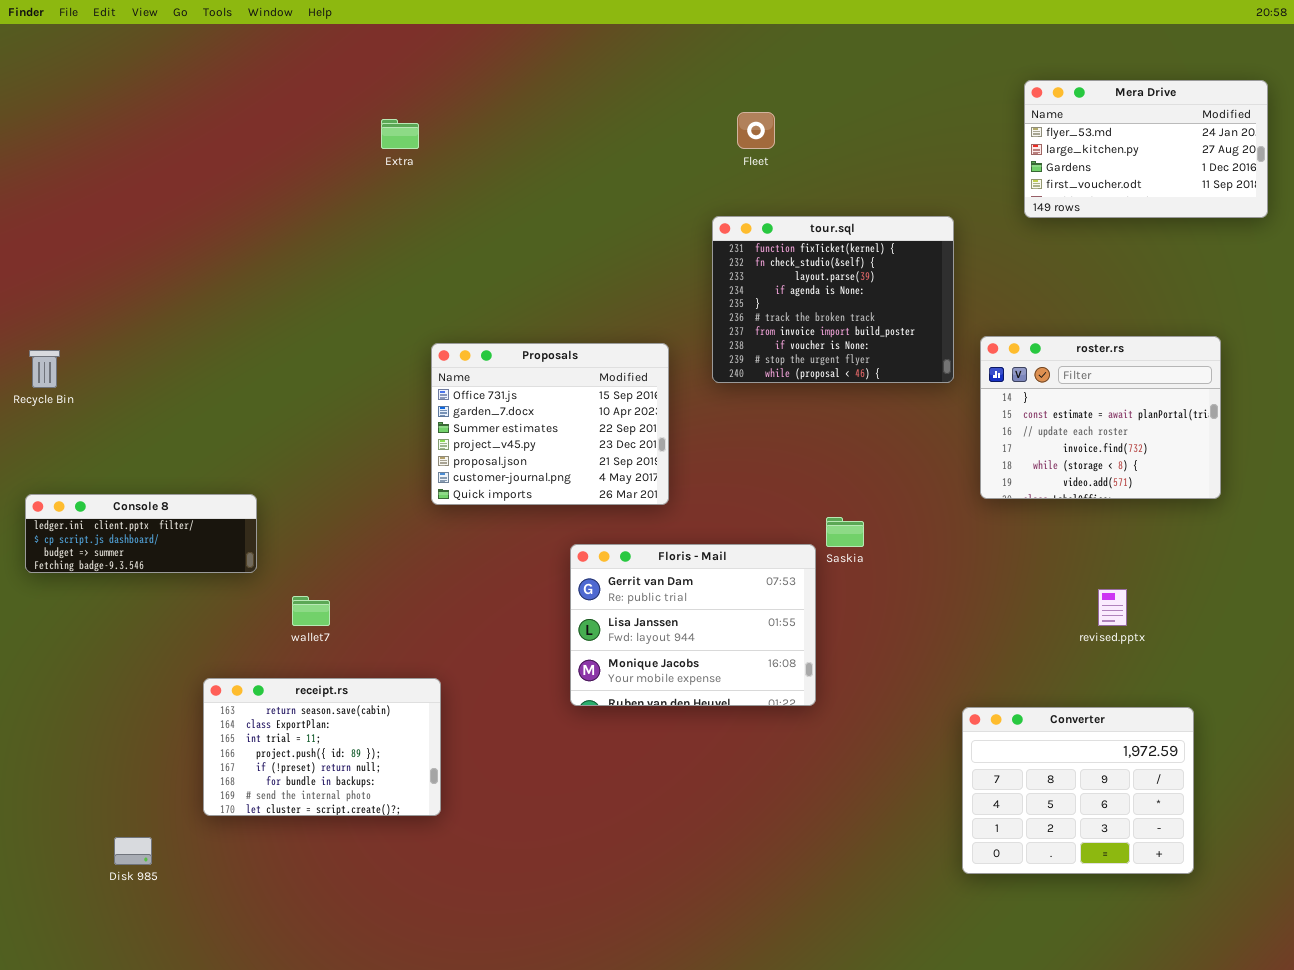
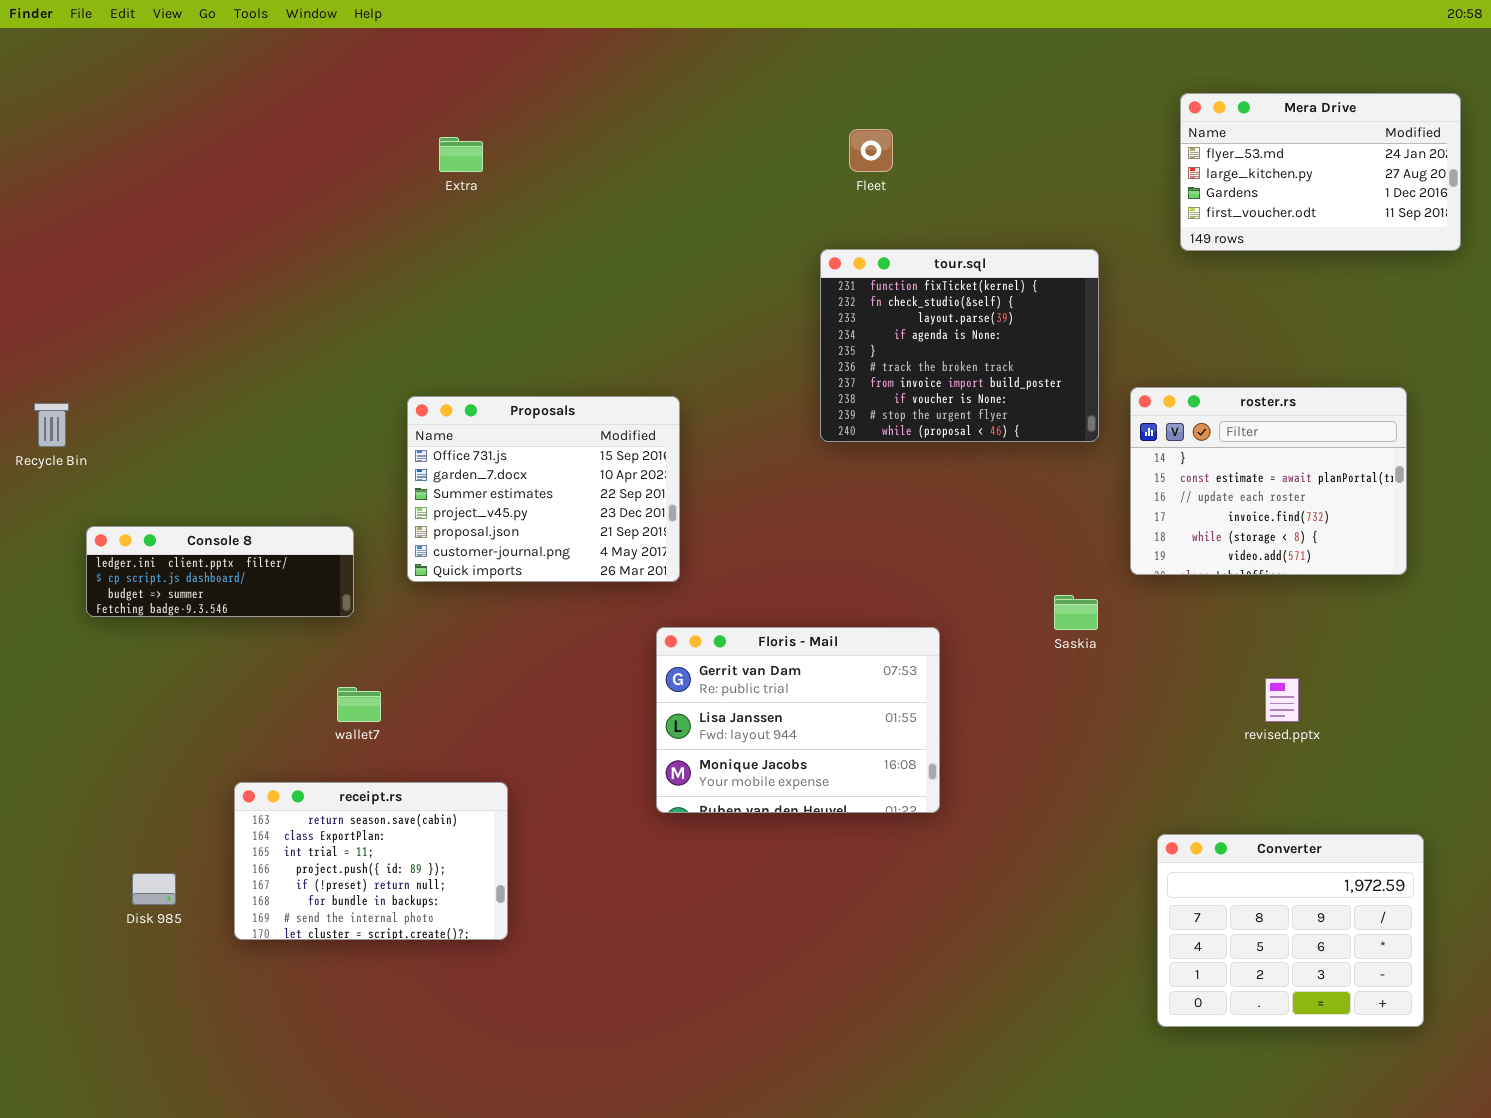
Proposals: [431,343,669,505] -> [407,396,680,582], moved
Console 8: [25,494,257,573] -> [86,526,354,617], moved
Saskia: [826,517,864,547] -> [1054,595,1098,630], moved
Converter: [962,707,1194,874] -> [1157,834,1424,1027], moved
Disk 985: [114,837,152,865] -> [132,873,176,905], moved

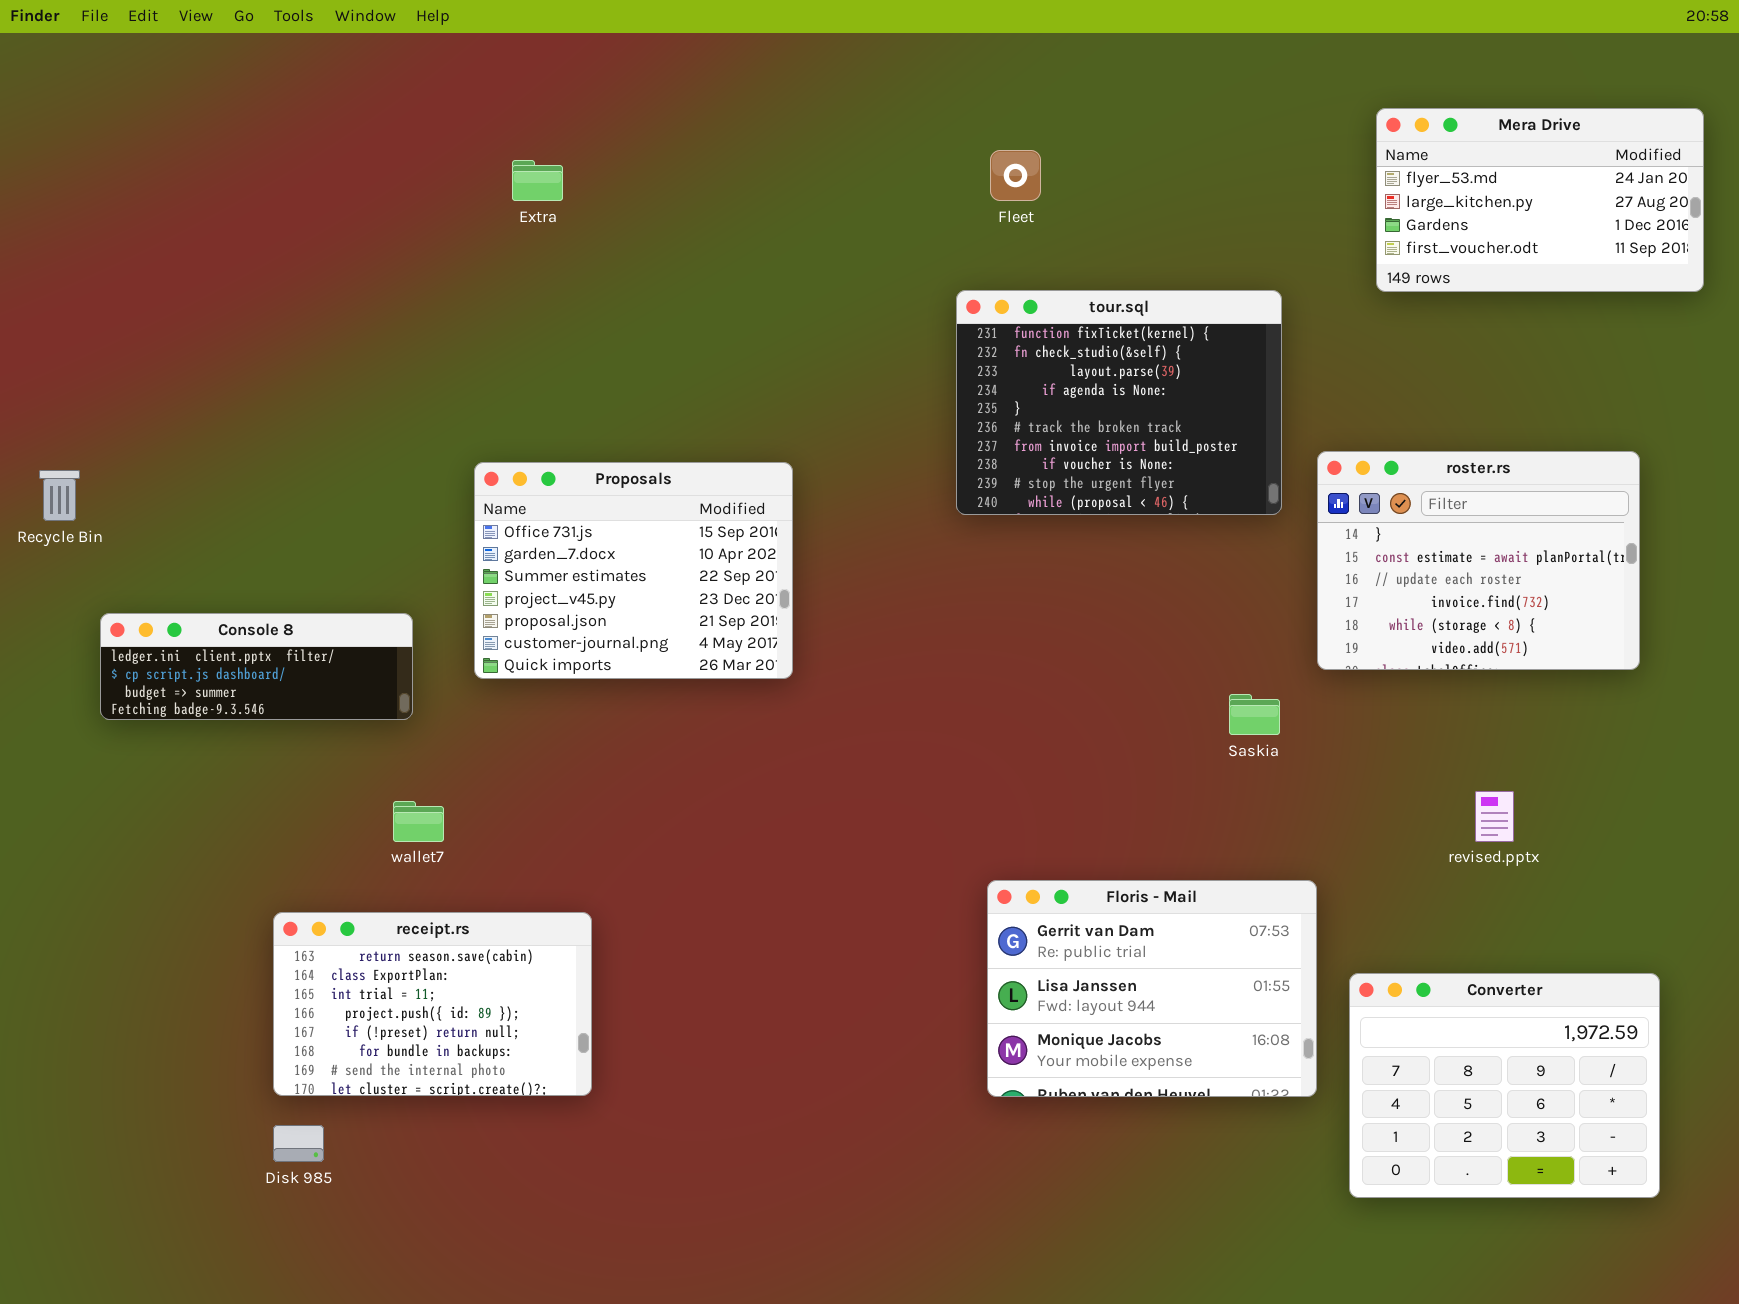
Floris - Mail: [656,627,940,813] -> [987,880,1317,1097], moved
Disk 985: [132,873,176,905] -> [273,1125,324,1162], moved

